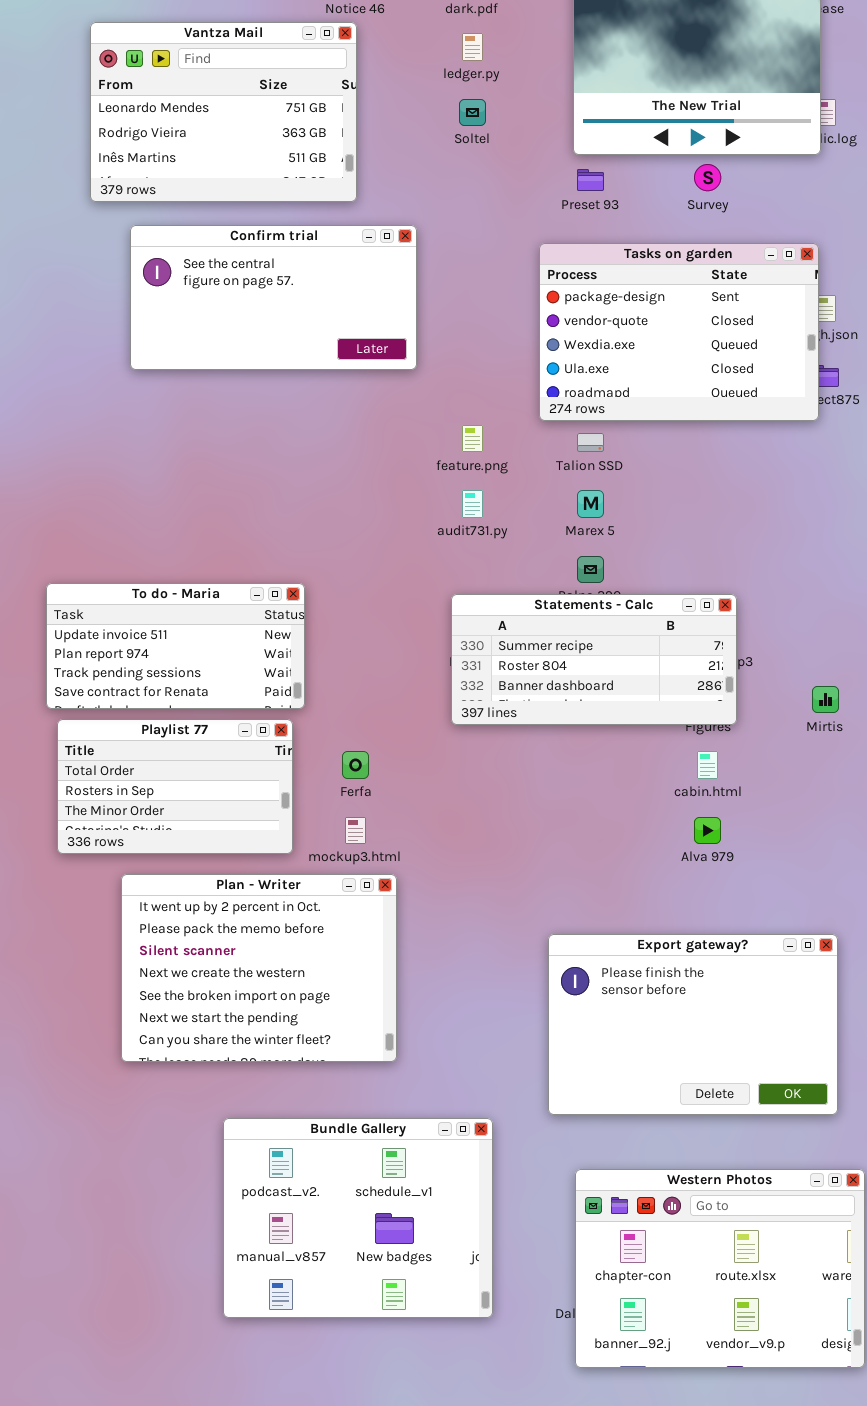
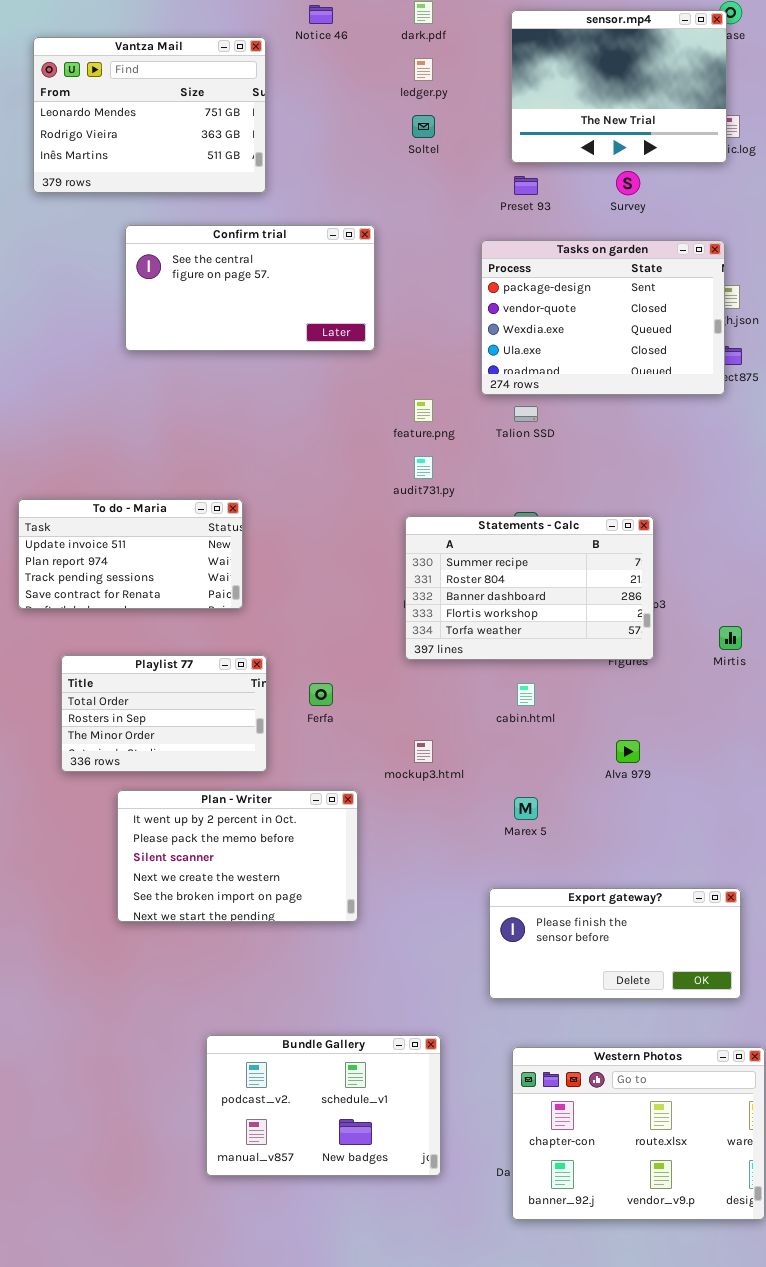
Vantza Mail: [90,22,357,202] -> [33,37,266,193], moved
Marex 5: [577,490,604,518] -> [514,797,538,820], moved
To do - Maria: [46,583,305,709] -> [18,499,243,609], moved
Statements - Calc: [451,594,737,725] -> [405,516,654,660], resized
cabin.html: [697,751,718,779] -> [517,683,535,706], moved
mockup3.html: [345,817,366,844] -> [414,740,433,763], moved
Plan - Writer: [121,874,397,1062] -> [117,790,358,922], resized
Export gateway?: [548,934,838,1115] -> [489,888,741,999], resized
Bundle Gallery: [223,1118,493,1318] -> [206,1035,441,1176], resized

